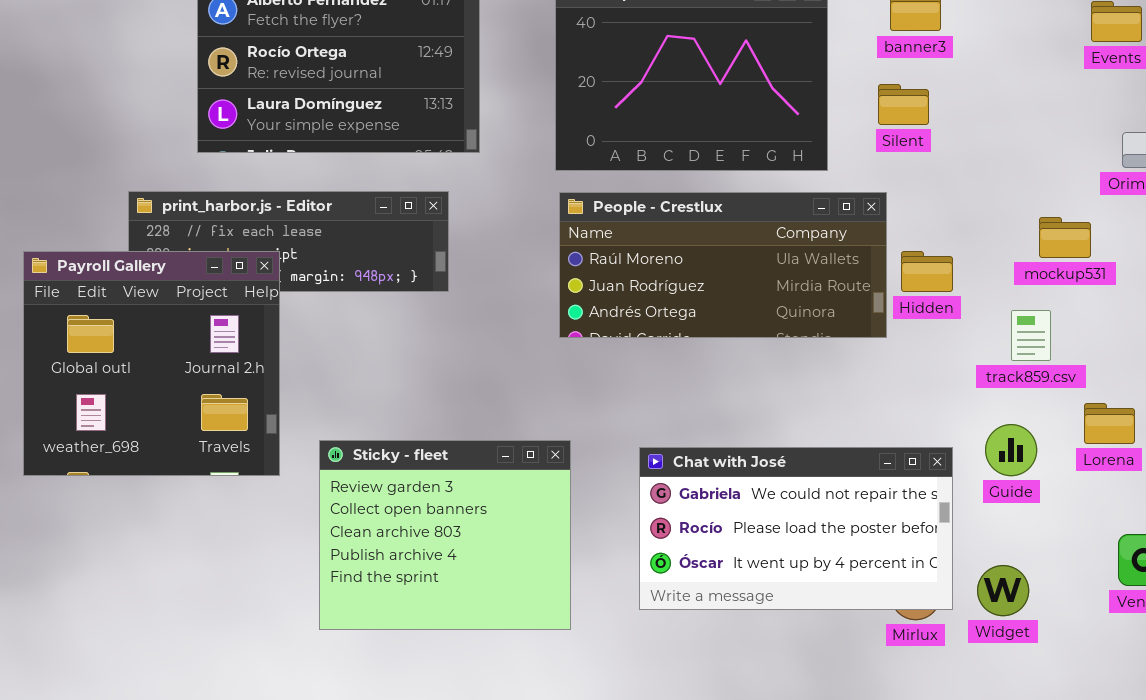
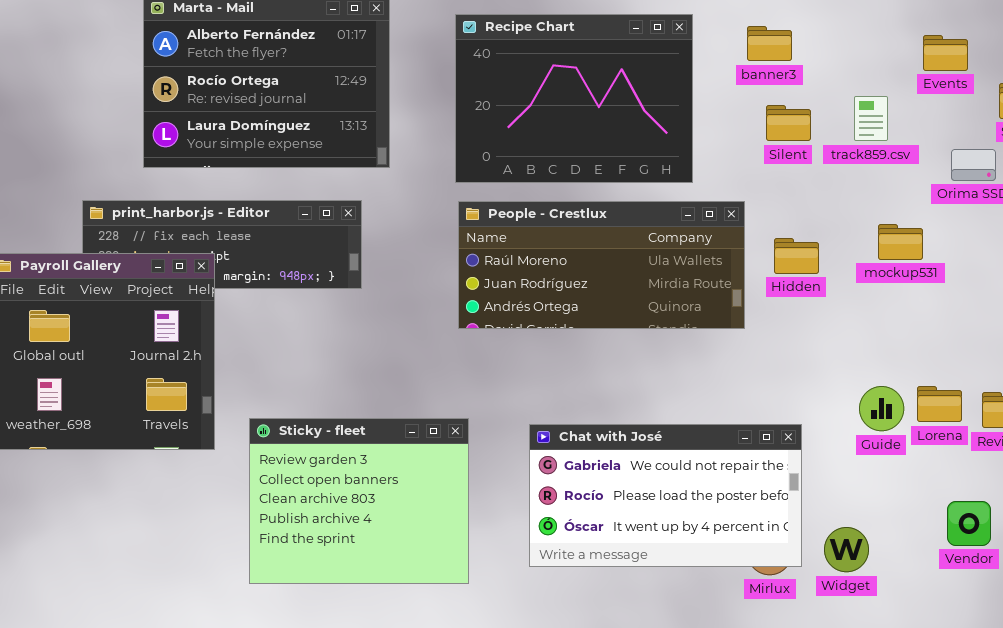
Silent: [878,84,929,125] -> [766,105,811,141], moved
Hidden: [901,251,953,292] -> [774,238,819,274], moved
track859.csv: [1011,310,1051,361] -> [854,96,888,141], moved
Guide: [985,424,1037,476] -> [859,386,904,431], moved

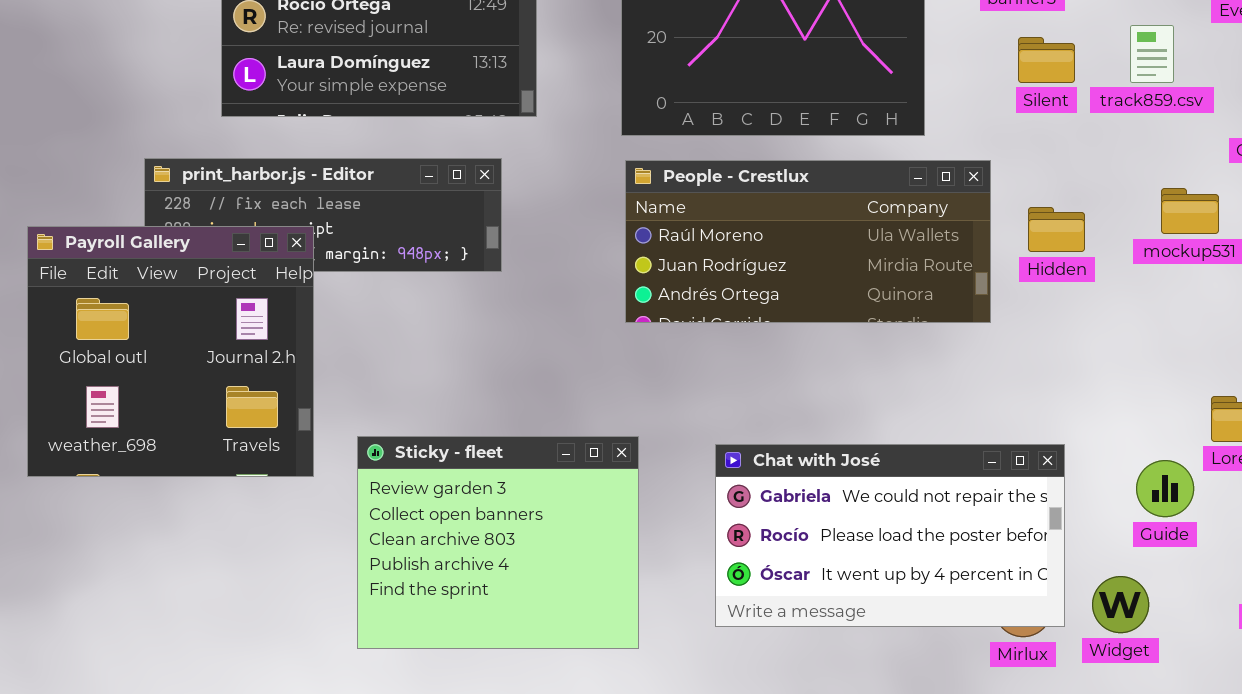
Guide: [859,386,904,431] -> [1136,460,1194,517], moved

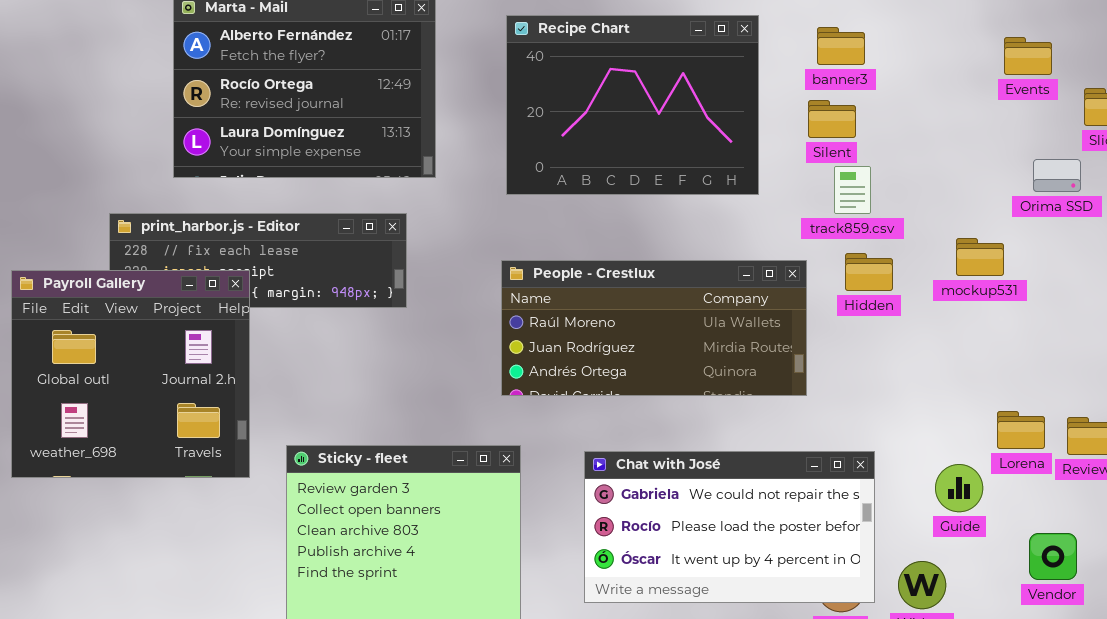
track859.csv: [1130,25,1174,83] -> [834,166,871,214], moved
Silent: [1018,37,1075,83] -> [808,100,856,138], moved
People - Crestlux: [625,160,991,323] -> [501,260,807,396], moved

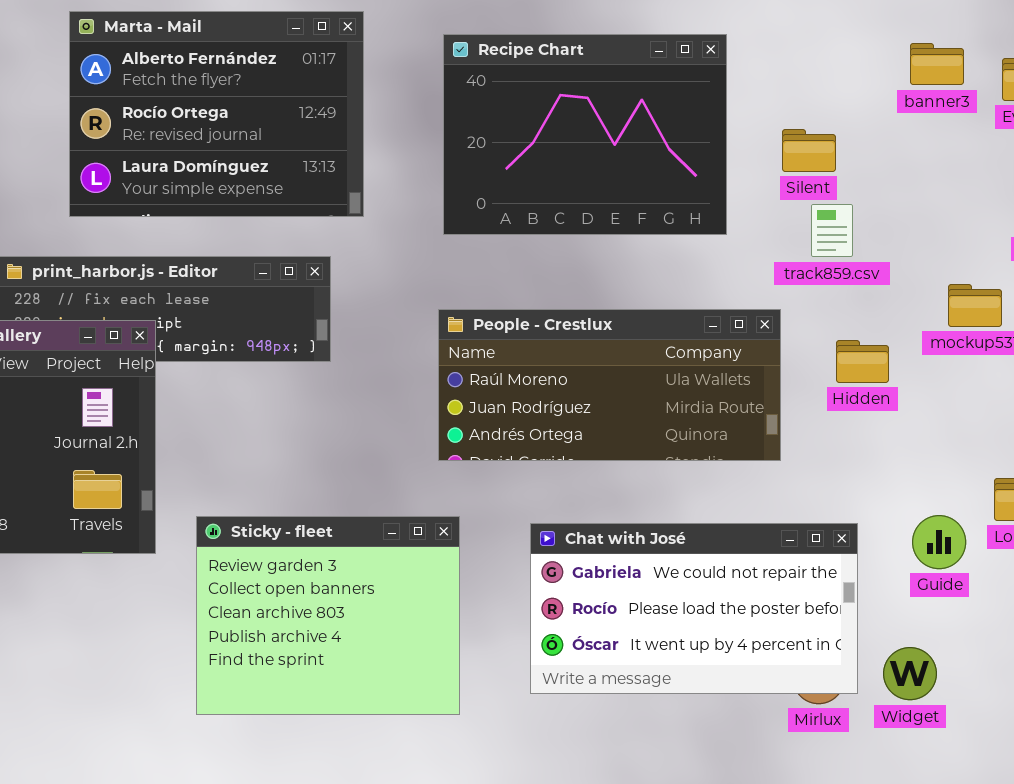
banner3: [817,27,865,65] -> [910,43,964,85], moved
Hidden: [845,253,893,291] -> [836,340,889,383], moved
Guide: [935,464,983,512] -> [912,515,966,569], moved

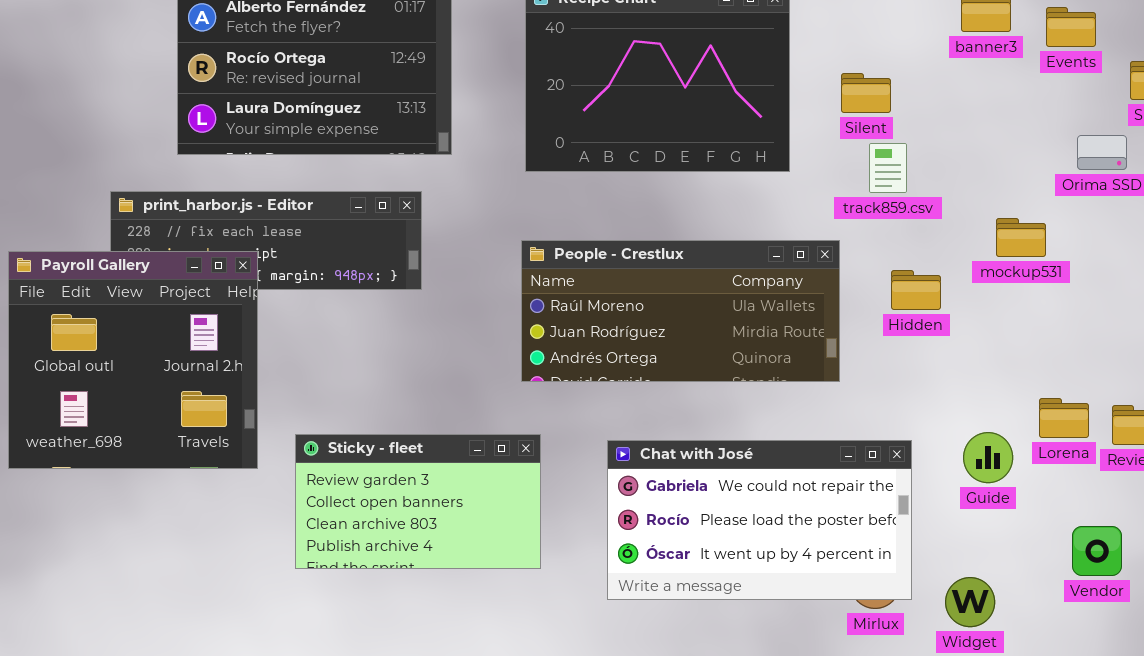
Sticky - fleet: [196,516,460,715] -> [295,434,541,569], resized
Widget: [883,647,937,700] -> [945,577,995,627], moved

